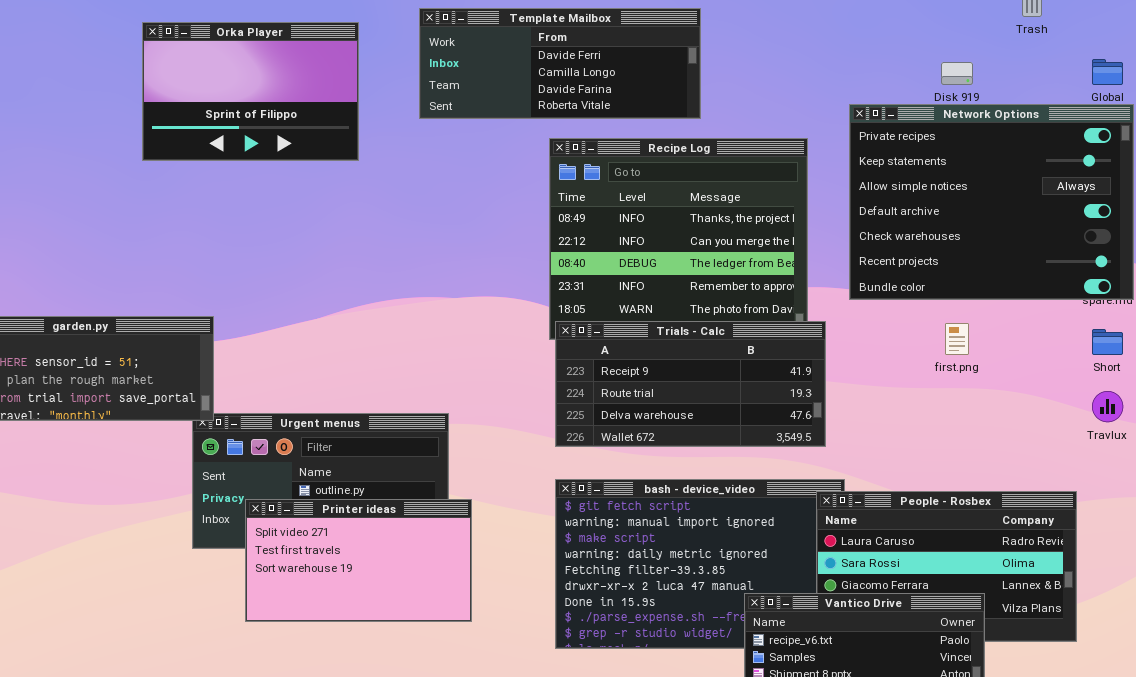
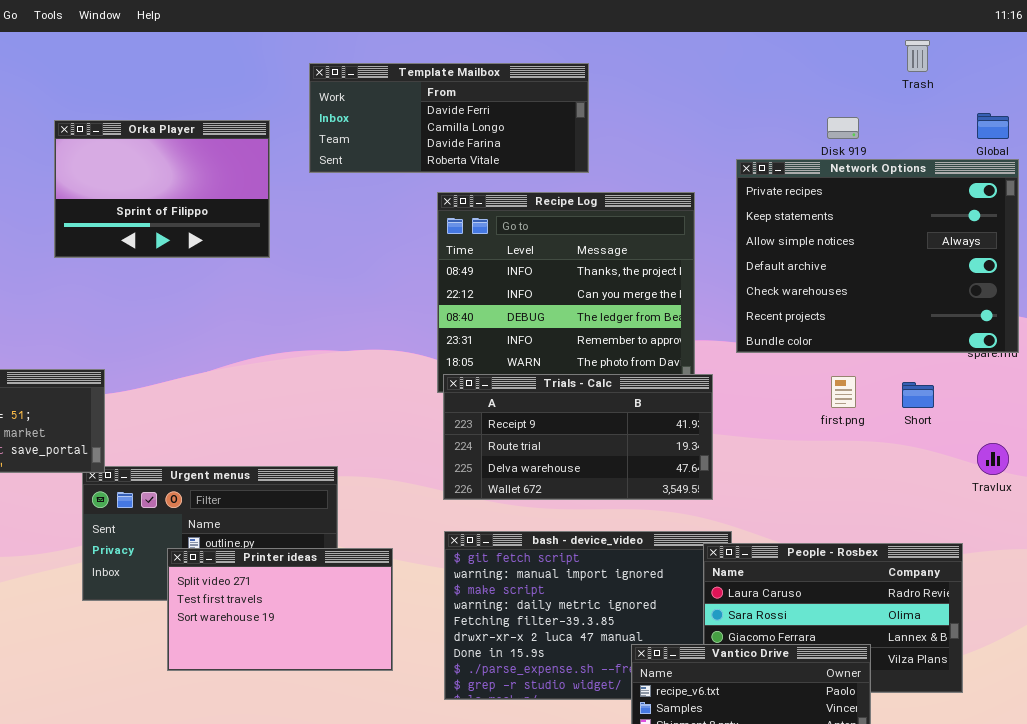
Orka Player: [142,22,359,161] -> [54,120,270,258], moved
Short: [1092,329,1123,355] -> [902,382,934,408], moved
Printer ideas: [245,499,472,622] -> [167,548,393,671], moved

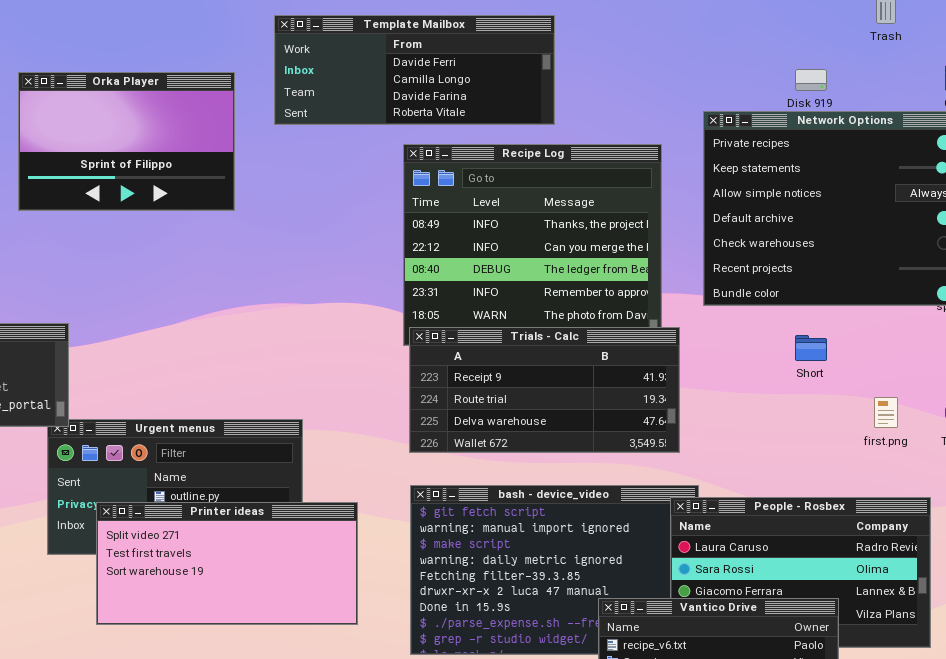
first.png: [831,376,856,408] -> [874,397,898,428], moved
Short: [902,382,934,408] -> [795,335,827,361], moved
Printer ideas: [167,548,393,671] -> [96,502,358,625], resized

